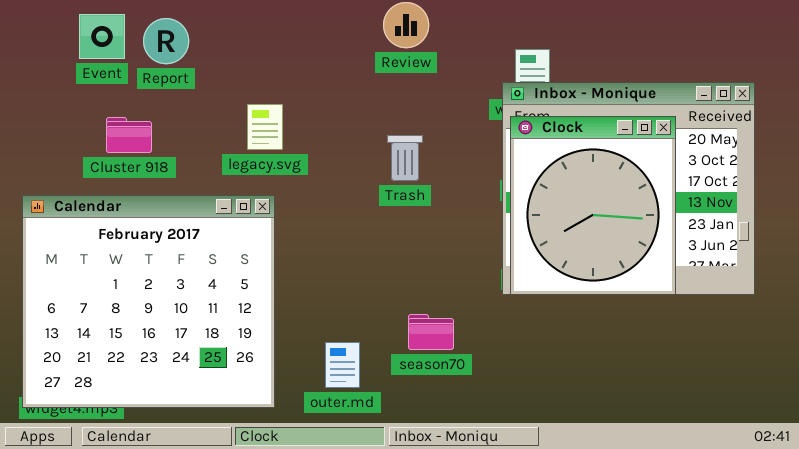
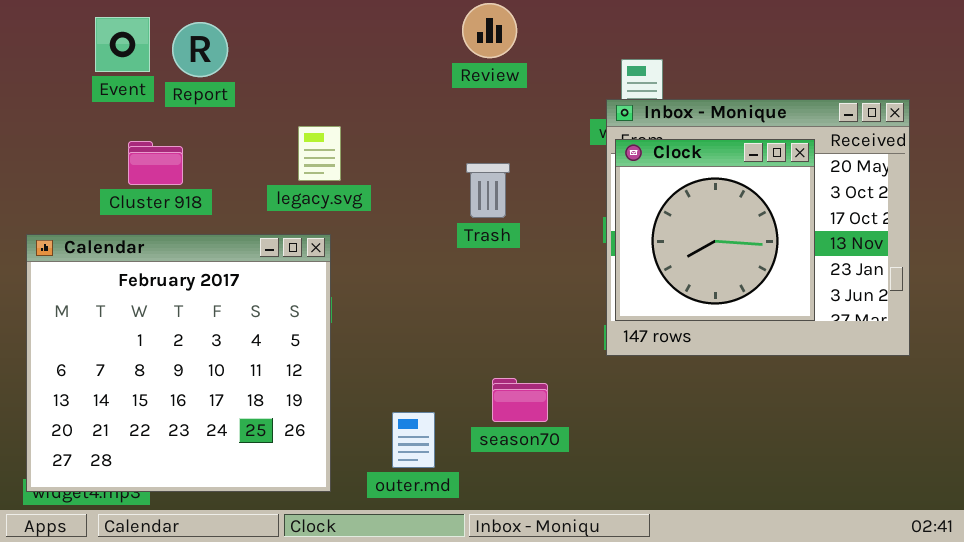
Clock: [510,116,676,295] -> [615,139,815,321], resized

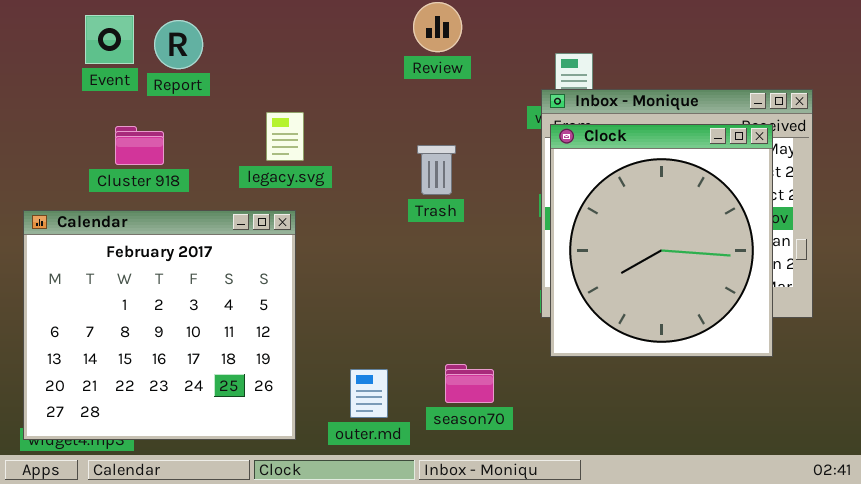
Clock: [615,139,815,321] -> [550,124,773,357], resized
season70: [492,378,548,422] -> [445,364,494,403], moved

